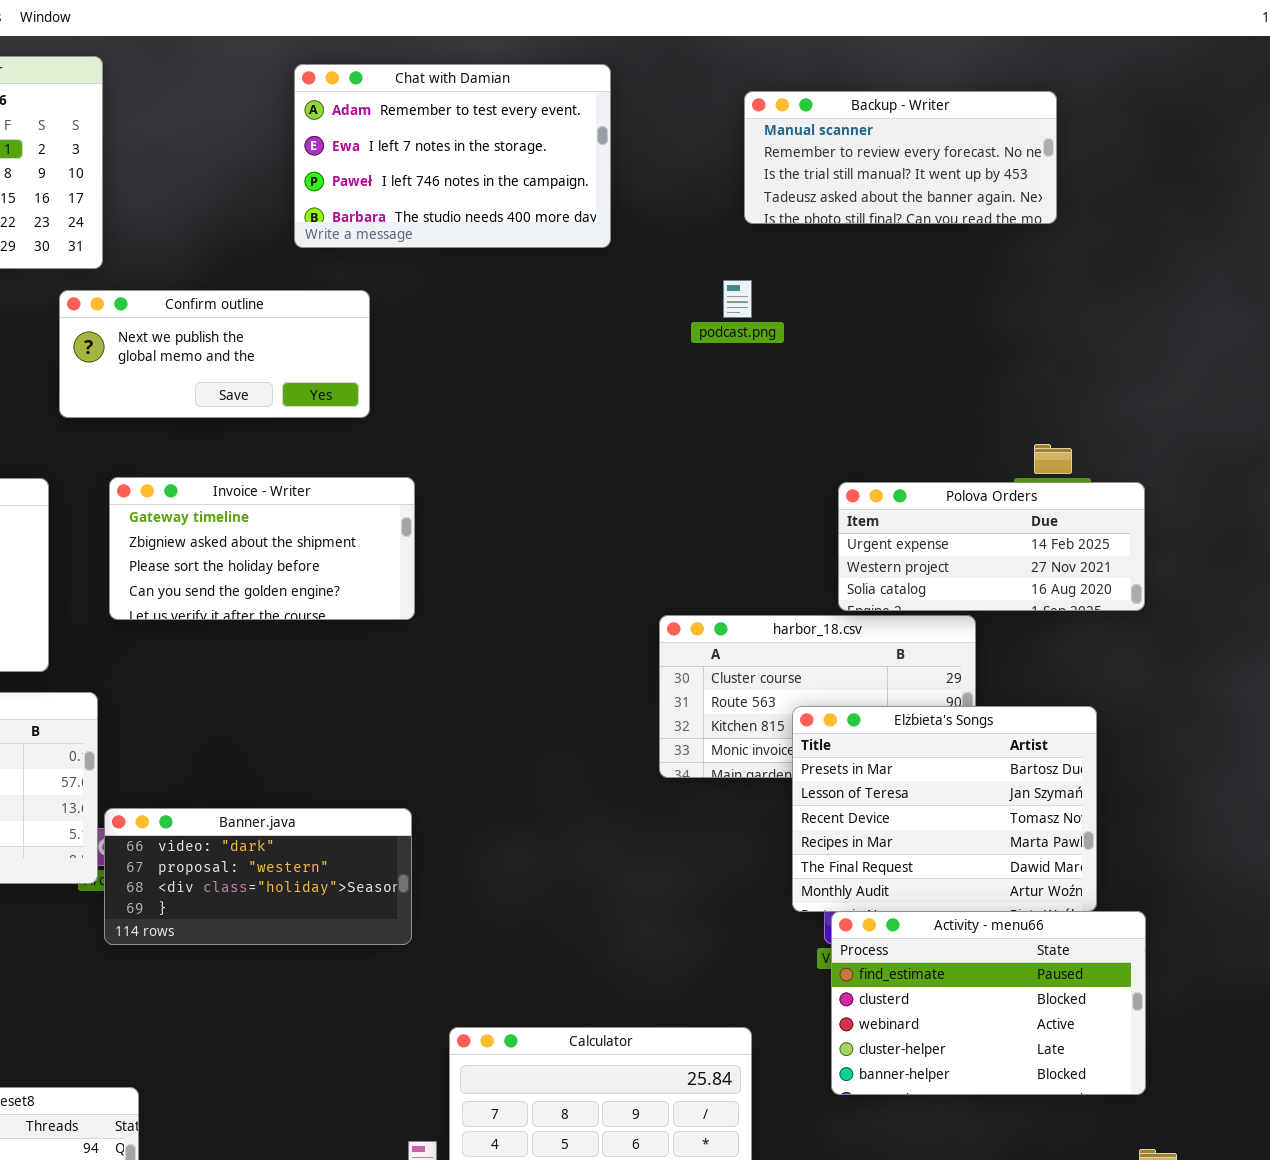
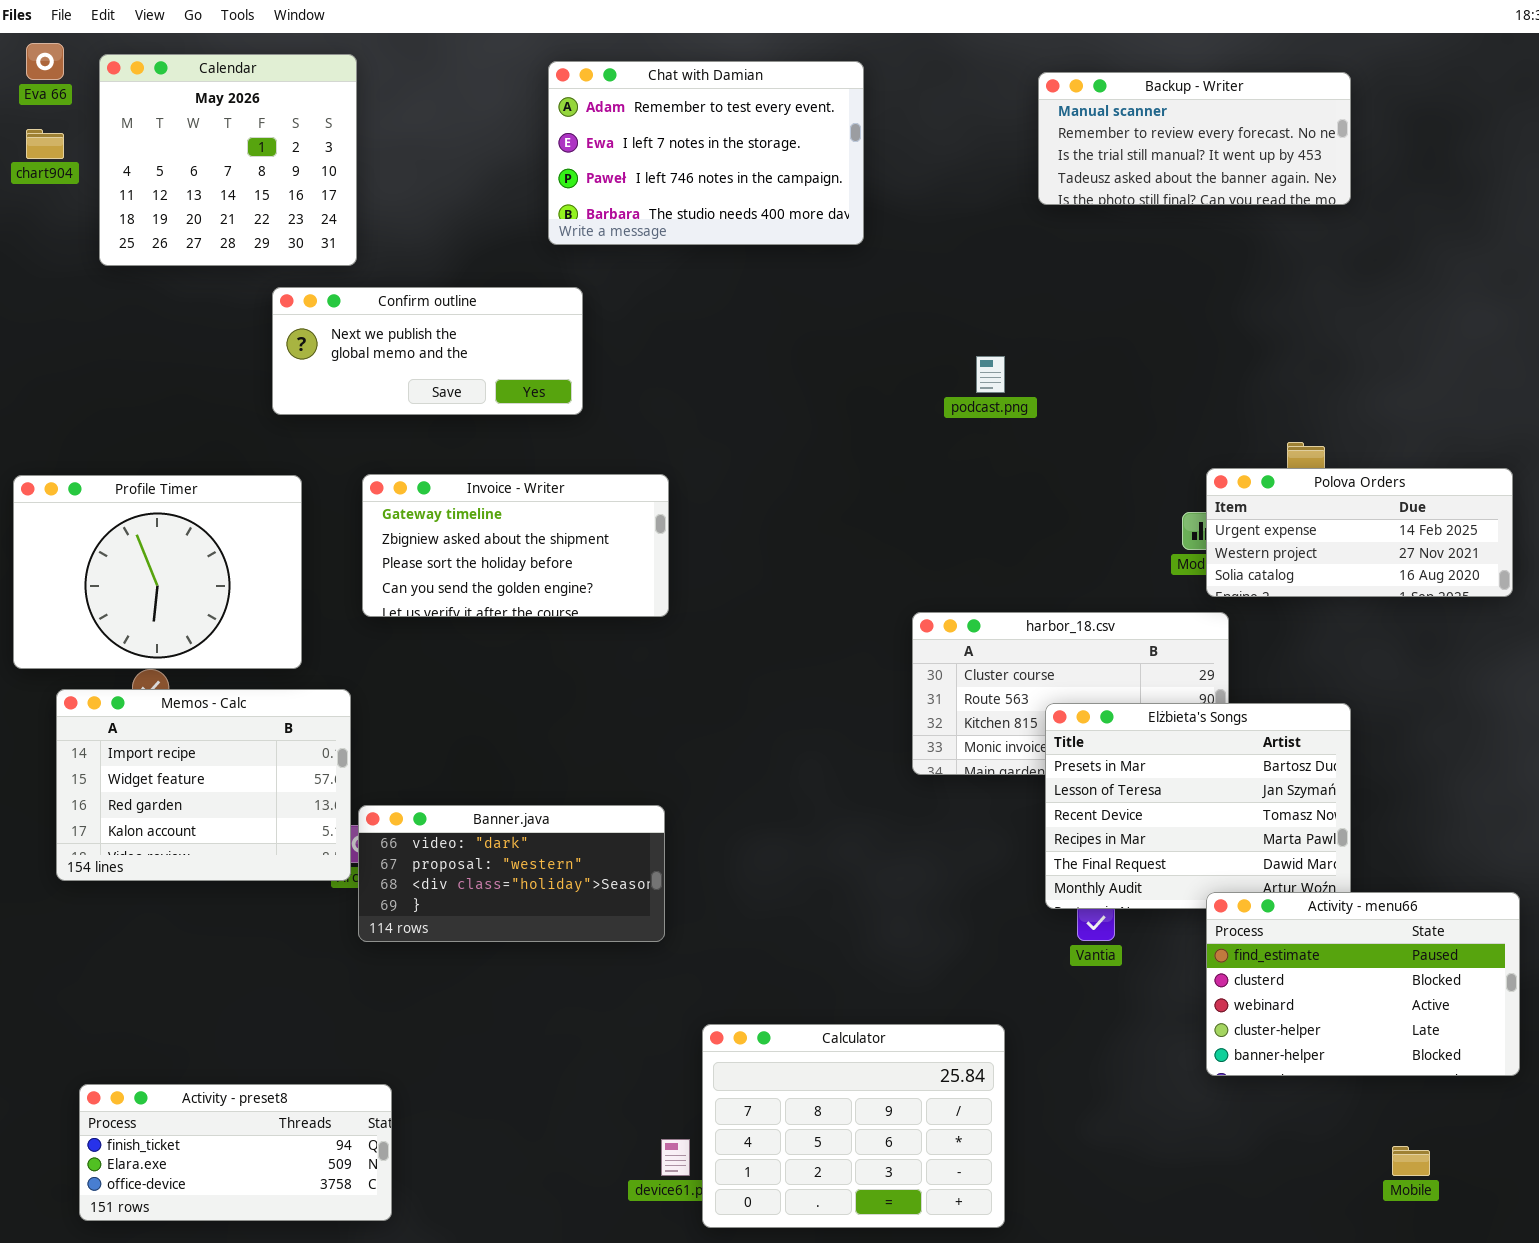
Backup - Writer: [744,91,1057,224] -> [1038,72,1351,205], moved
podcast.png: [723,280,752,318] -> [976,356,1005,393], moved
Confirm outline: [59,290,370,418] -> [272,287,583,415], moved
Polova Orders: [838,482,1145,611] -> [1206,468,1513,597], moved
Activity - menu66: [831,911,1146,1095] -> [1206,892,1520,1076], moved

